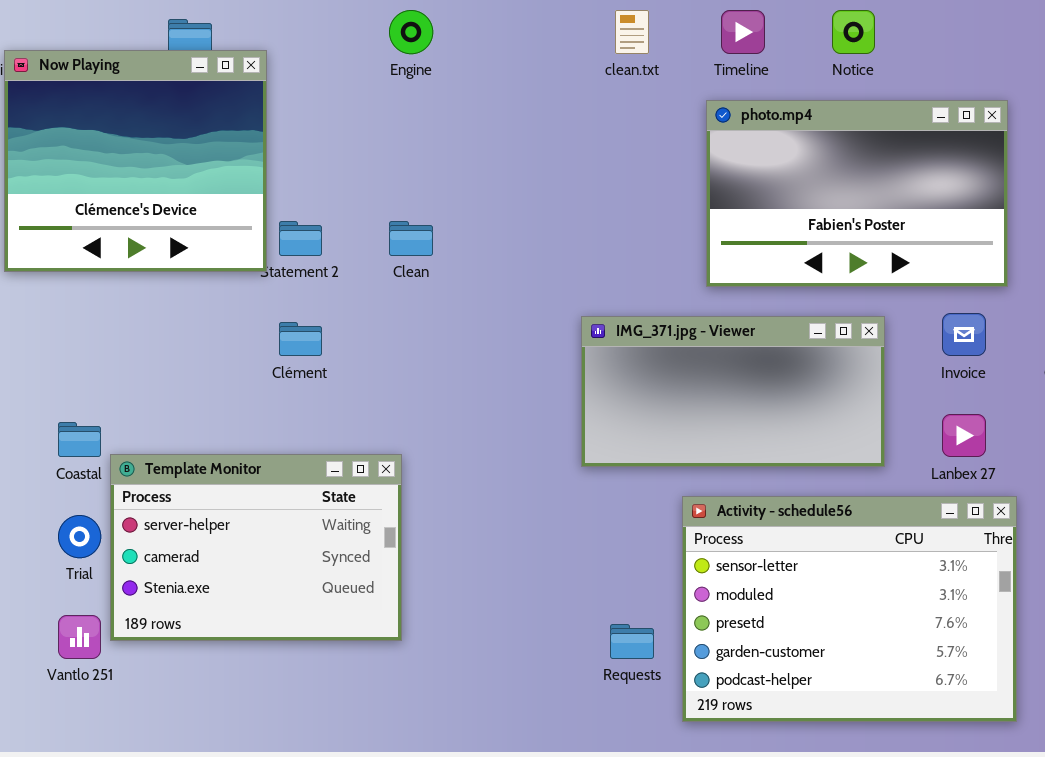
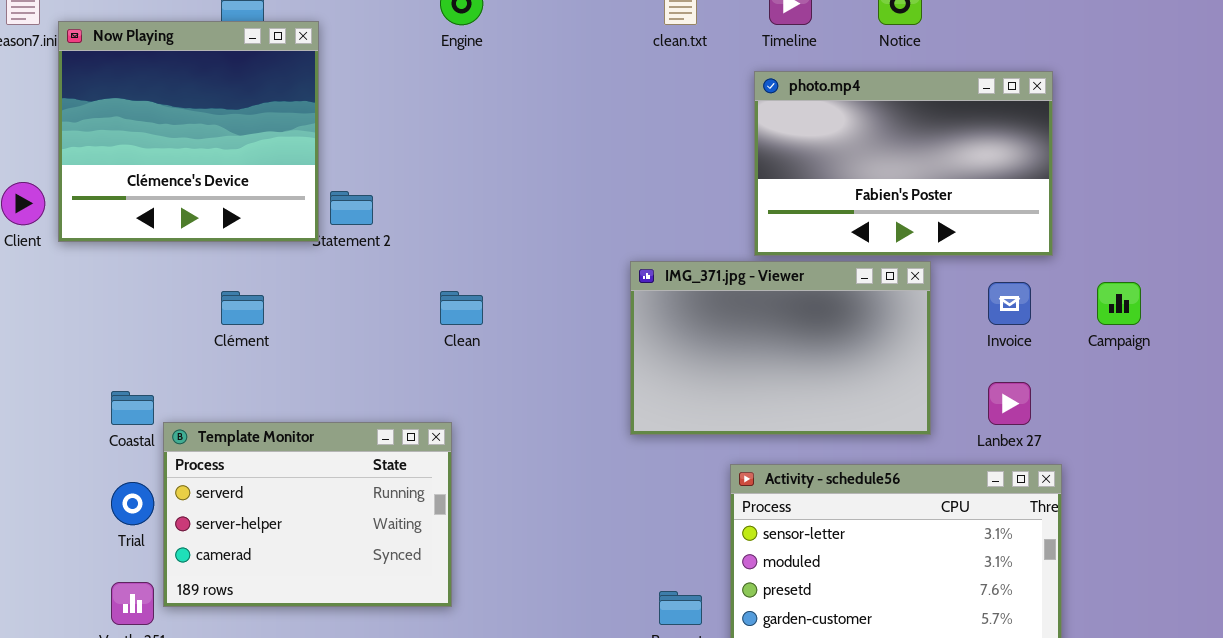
Clean: [389,221,433,256] -> [440,291,483,325], moved
IMG_371.jpg - Viewer: [581,316,885,467] -> [630,261,931,435], resized
Clément: [279,322,322,356] -> [221,291,264,325], moved
Template Monitor: [110,454,402,641] -> [163,422,452,607], scrolled up 1 row

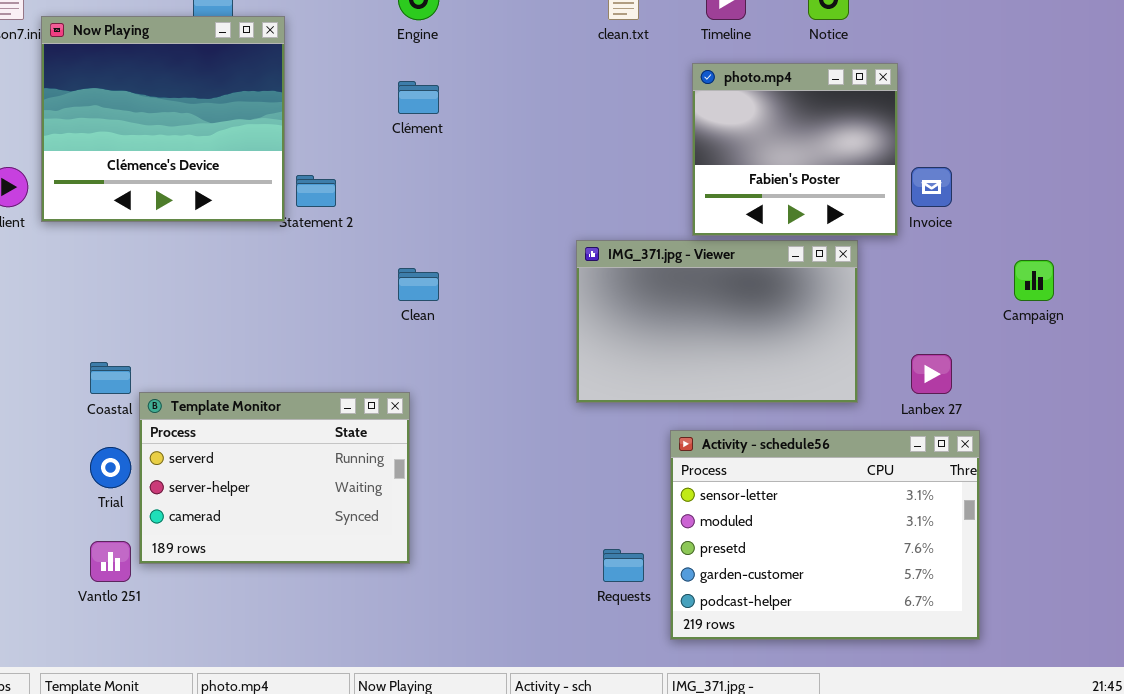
photo.mp4: [754,71,1053,256] -> [692,63,898,236], resized
Invoice: [988,282,1031,325] -> [911,167,952,207], moved
Clément: [221,291,264,325] -> [398,81,439,114], moved

